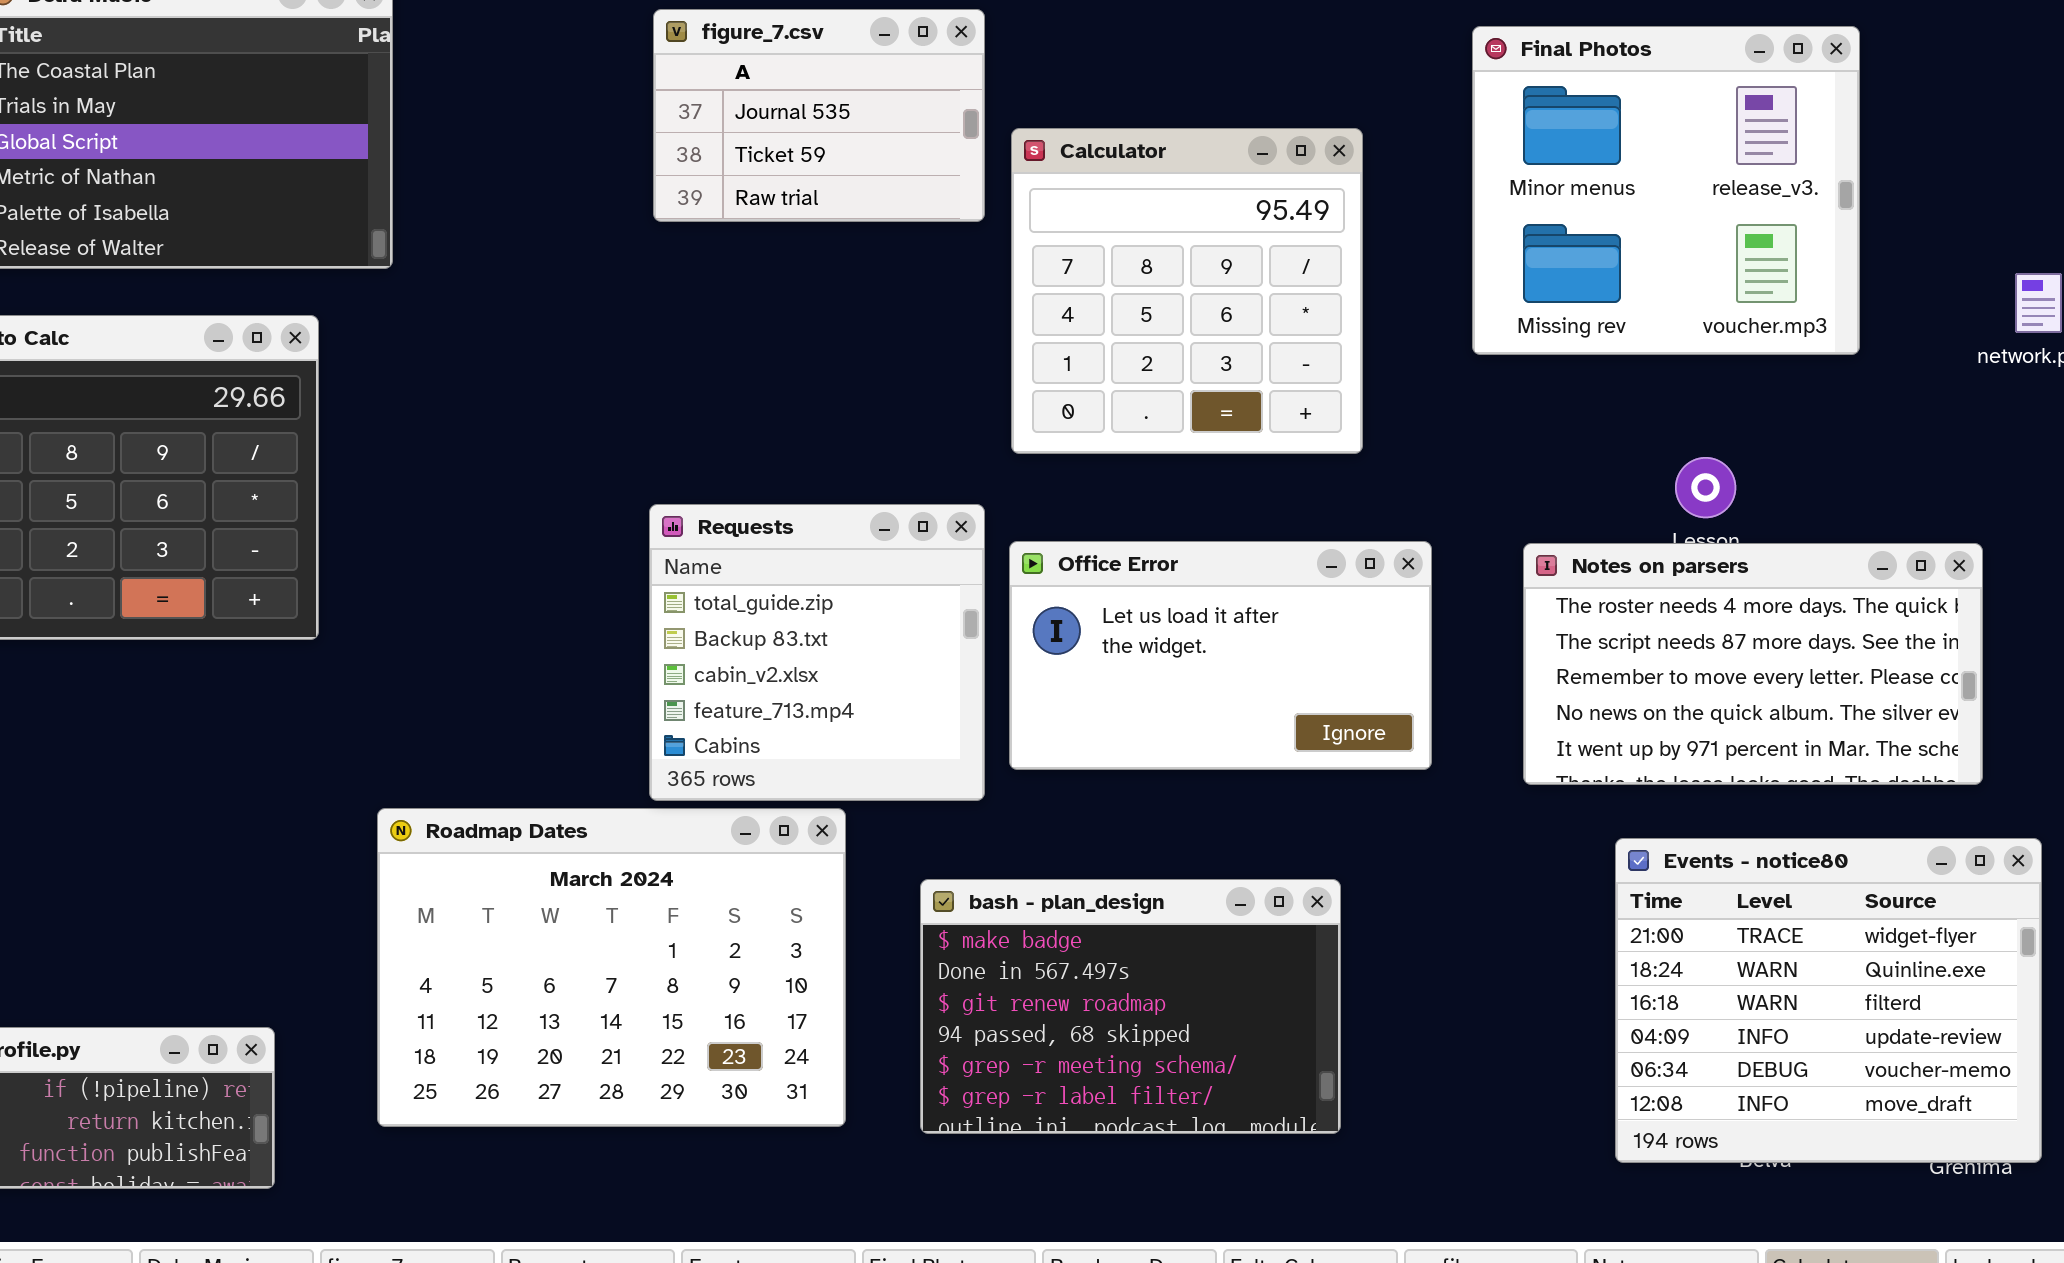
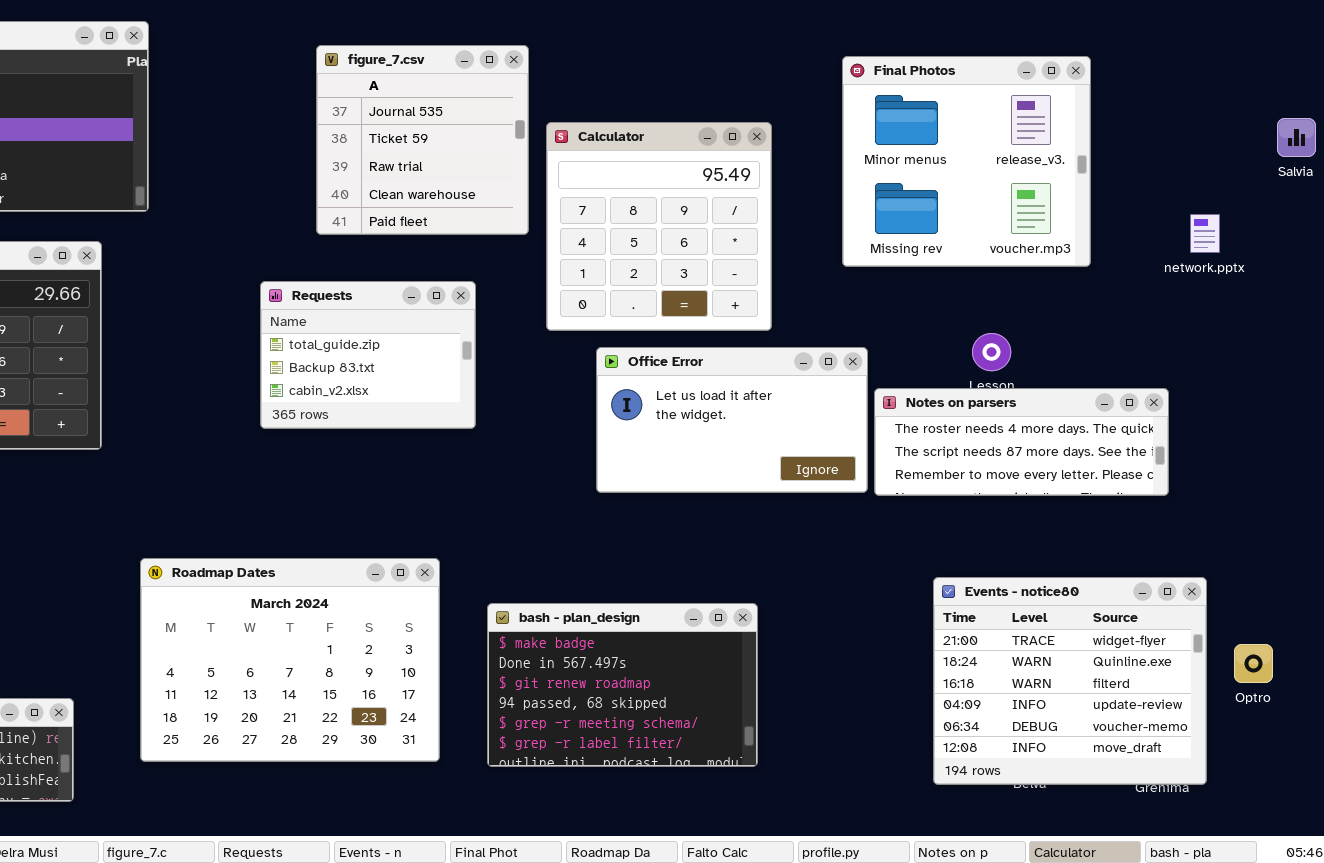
figure_7.csv: [653,9,985,222] -> [316,45,529,235], resized
Requests: [649,504,985,801] -> [260,281,476,429], moved, resized
Office Error: [1009,541,1432,770] -> [596,347,868,493], moved
Notes on parsers: [1523,543,1983,785] -> [874,388,1169,496], resized

